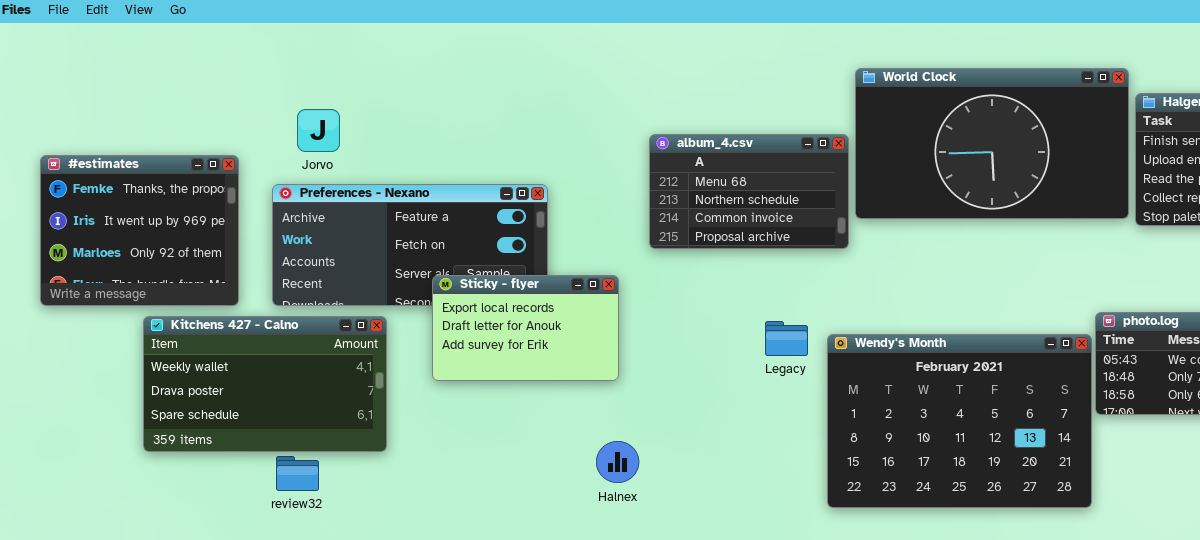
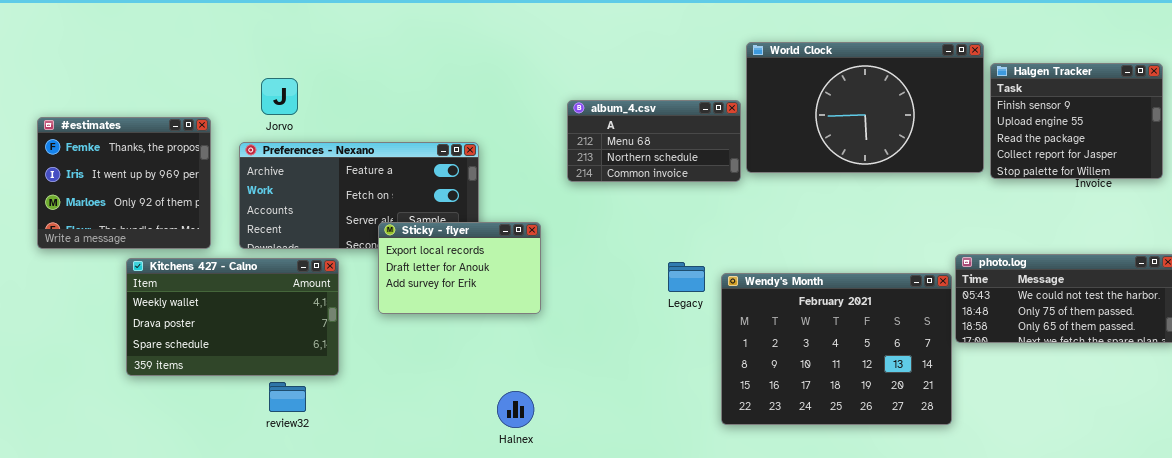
album_4.csv: [649,134,849,249] -> [567,100,741,182], resized
Halnex: [596,441,639,483] -> [497,391,534,428], moved
review32: [276,456,319,491] -> [269,382,306,412], moved

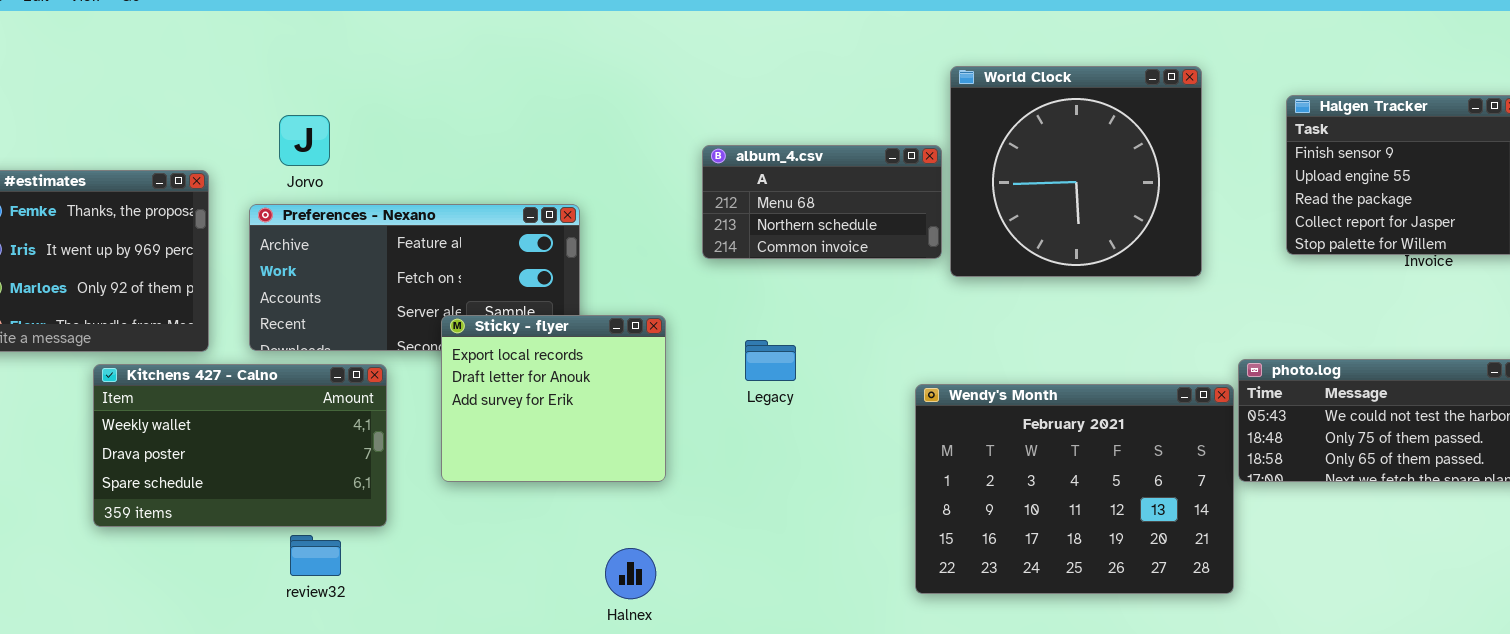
World Clock: [746,42,984,173] -> [950,66,1202,277], resized
Sticky - flyer: [378,222,541,314] -> [441,315,666,482], resized
Legacy: [668,262,705,292] -> [745,340,796,381], moved

